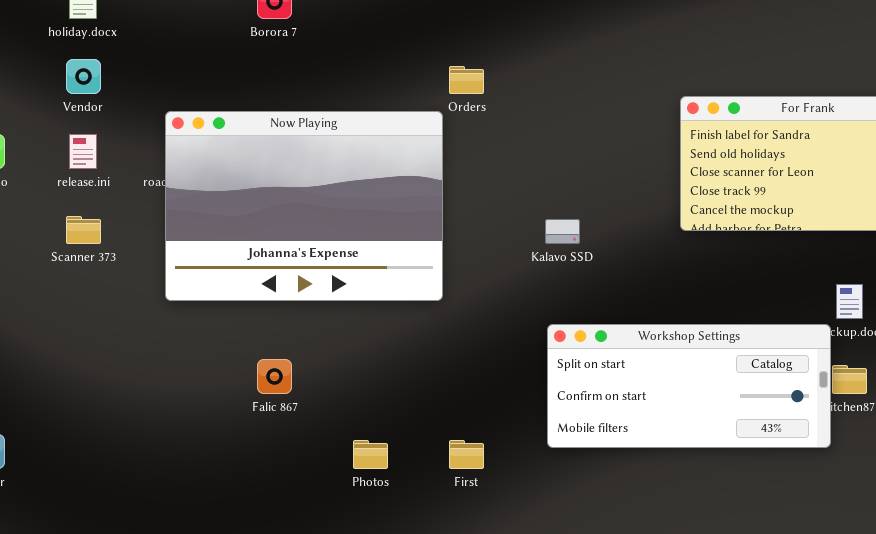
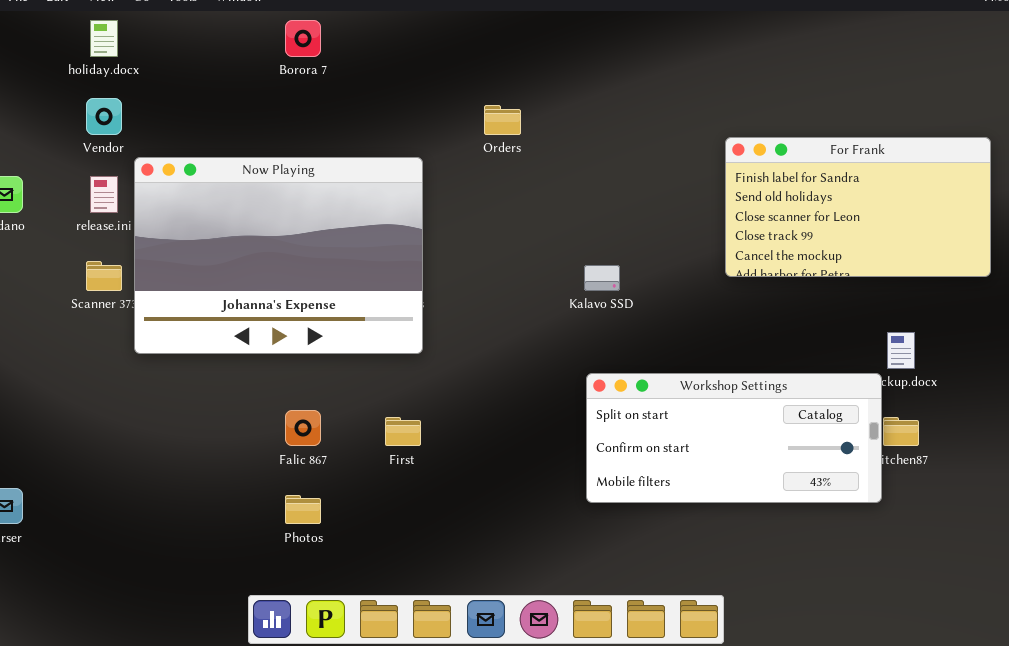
Now Playing: [165,111,443,301] -> [134,157,423,354], moved
Photos: [353,440,388,469] -> [285,495,321,524], moved
First: [449,440,484,469] -> [385,417,421,446], moved

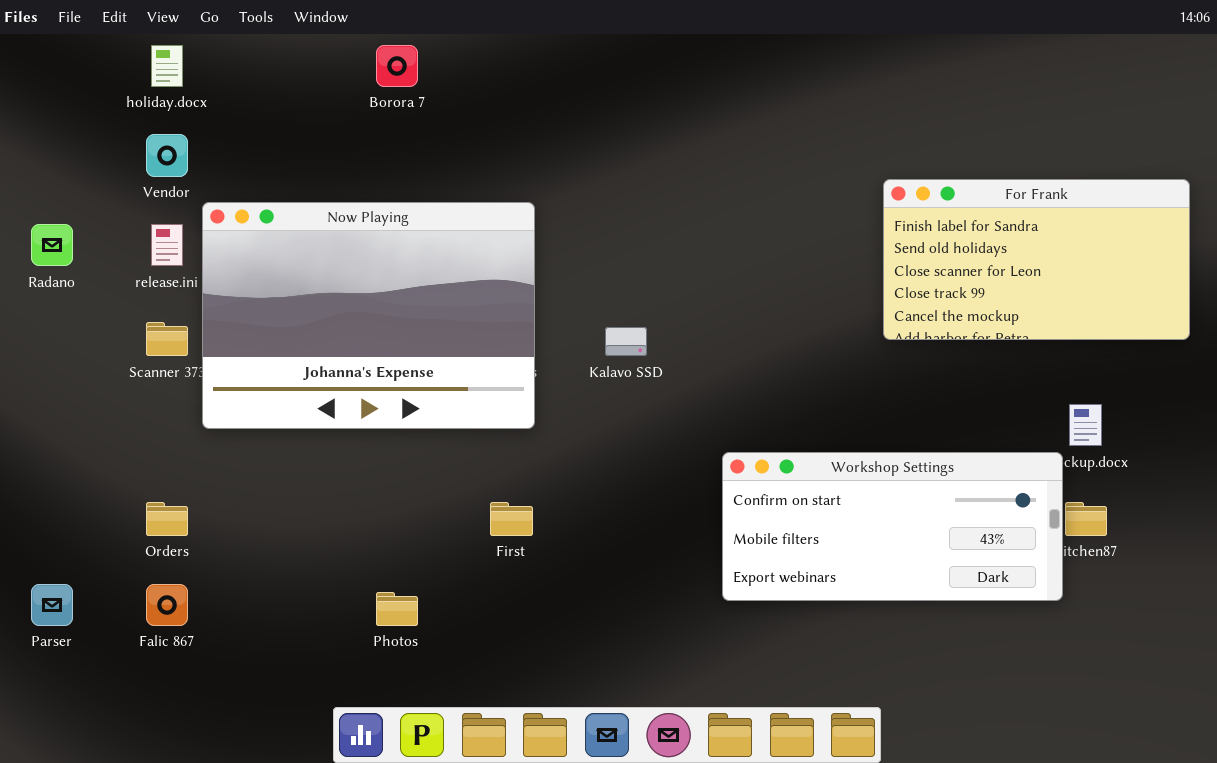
Orders: [484,105,521,135] -> [146,502,188,536], moved
Kalavo SSD: [584,265,620,291] -> [605,327,647,356], moved
Workshop Settings: [586,373,882,503] -> [722,452,1063,601], scrolled down 1 row
Falic 867: [285,410,321,446] -> [146,584,188,626], moved

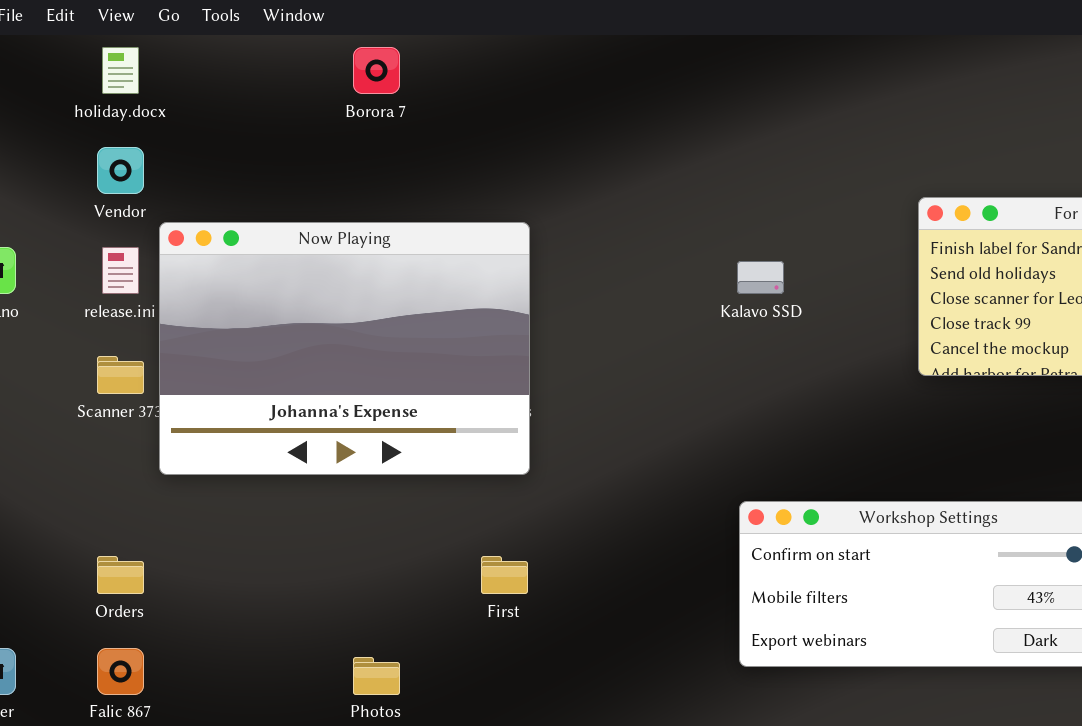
Kalavo SSD: [605,327,647,356] -> [737,261,784,294], moved

